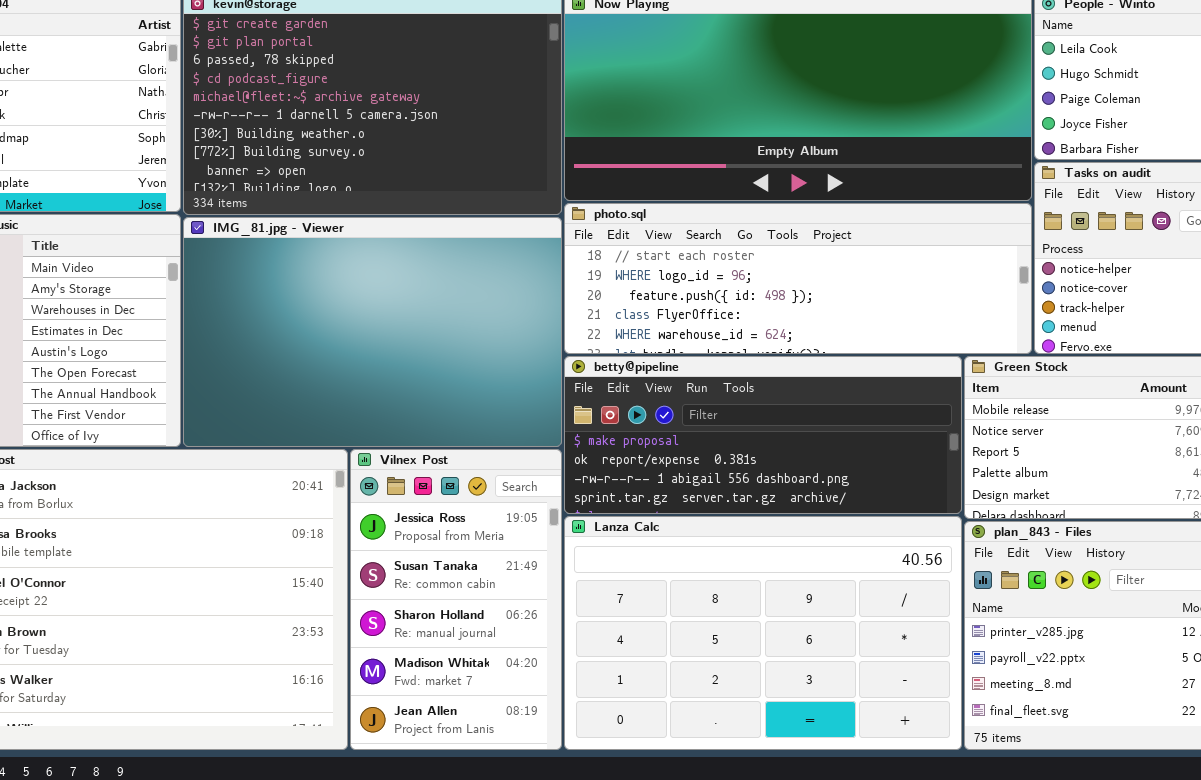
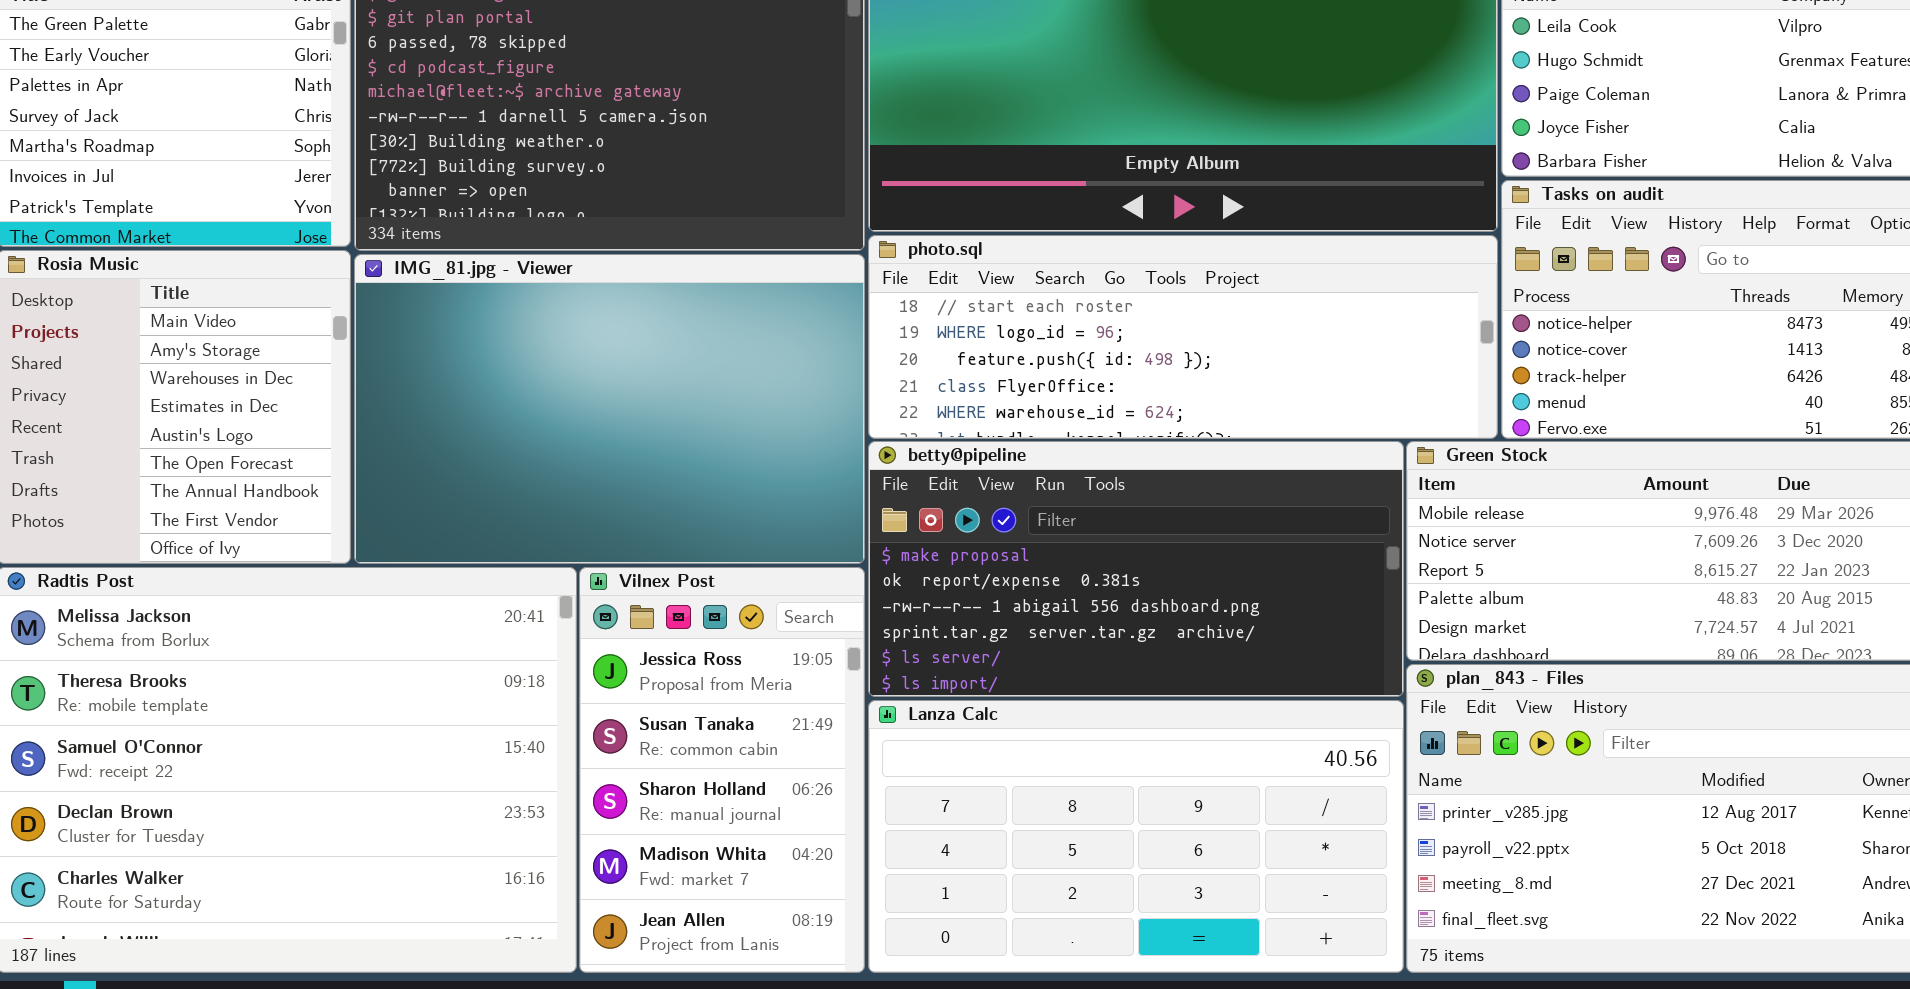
betty@pipeline: [564,356,962,514] -> [868,441,1404,697], resized
Lanza Calc: [564,516,962,750] -> [868,700,1404,973], resized

